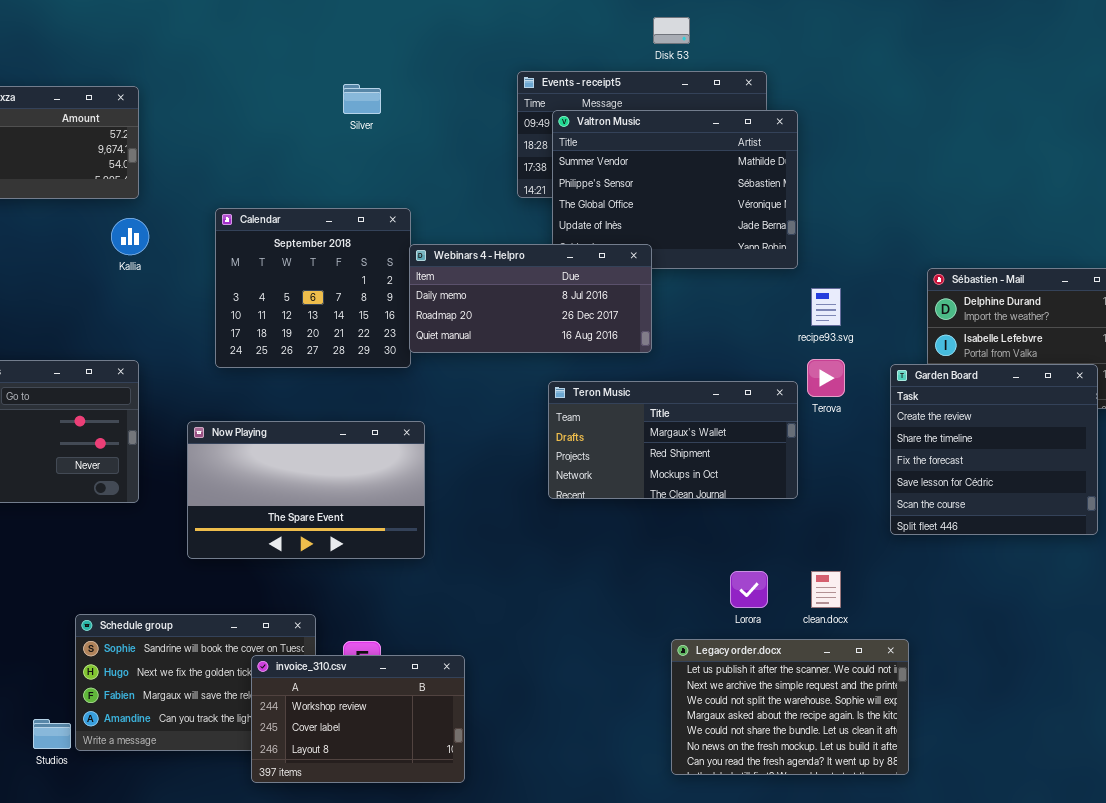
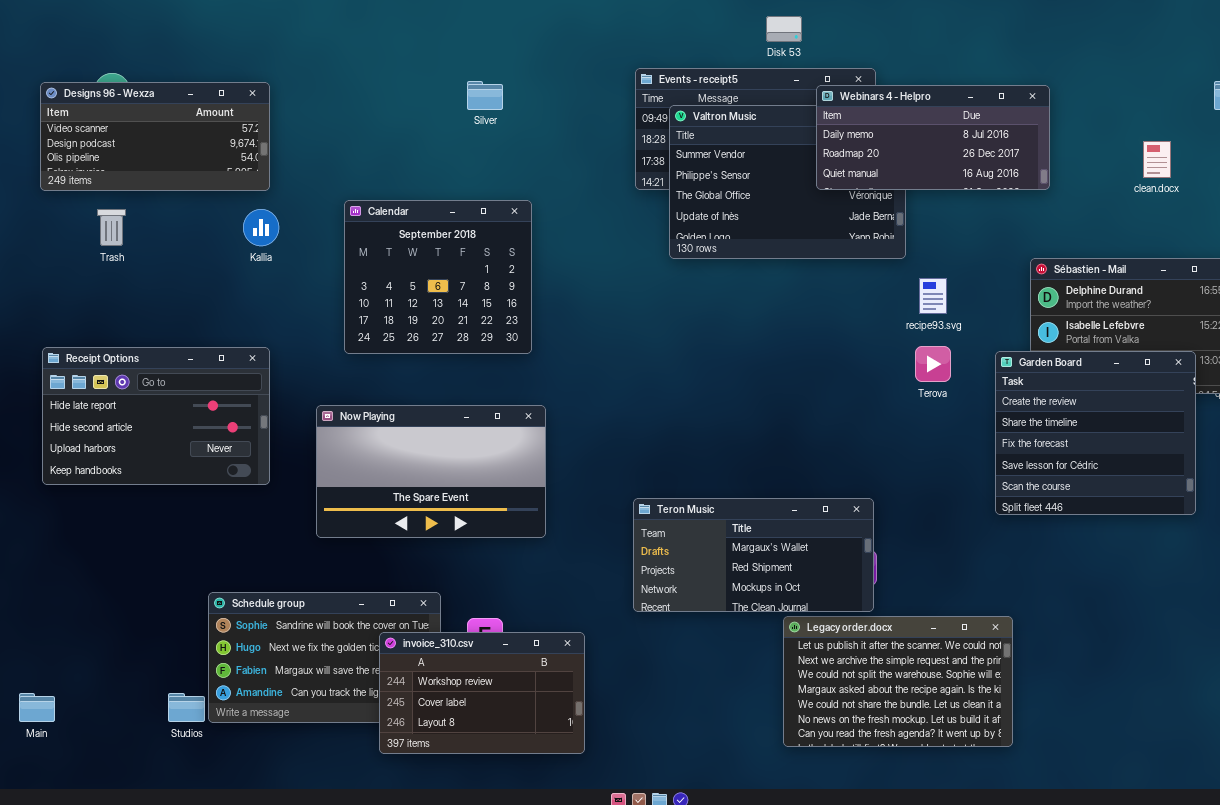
Webinars 4 - Helpro: [409,244,652,353] -> [816,85,1050,190], moved
Teron Music: [548,381,798,499] -> [633,498,874,612], moved
clean.docx: [811,571,841,608] -> [1143,141,1171,178], moved

